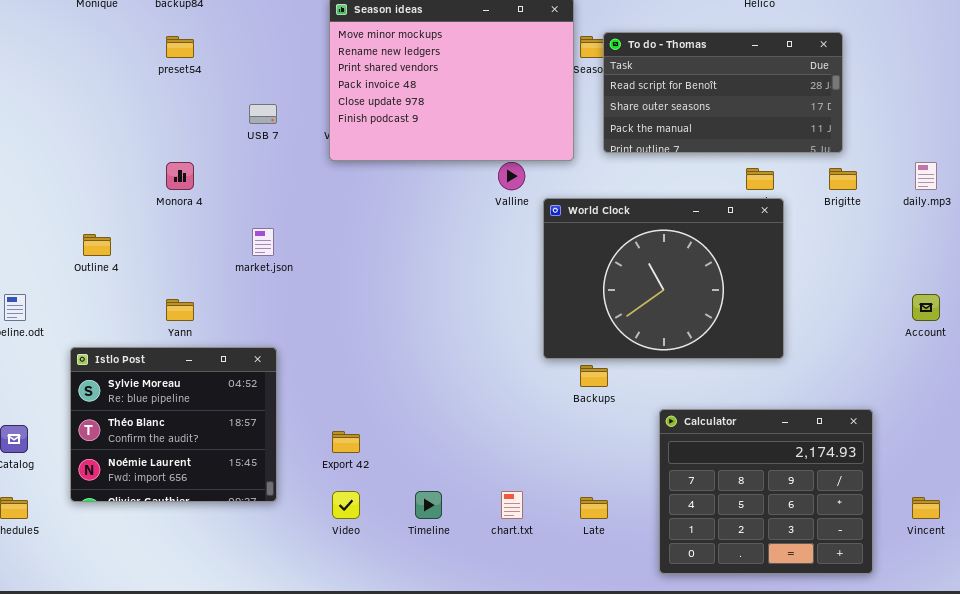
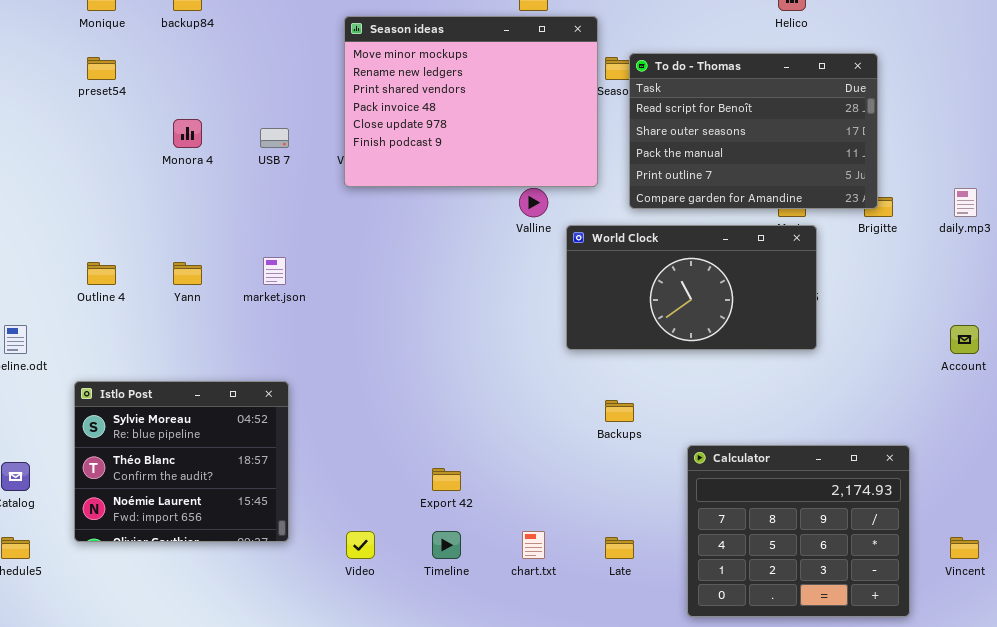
To do - Thomas: [603,32,843,153] -> [629,53,878,209], resized
preset54: [166,36,194,58] -> [87,57,116,80], moved
Monora 4: [166,162,194,190] -> [173,119,202,148], moved
World Clock: [543,198,784,359] -> [566,225,817,350], resized
Yann: [166,299,194,321] -> [173,262,202,285], moved
Export 42: [332,431,360,453] -> [432,468,461,491], moved

